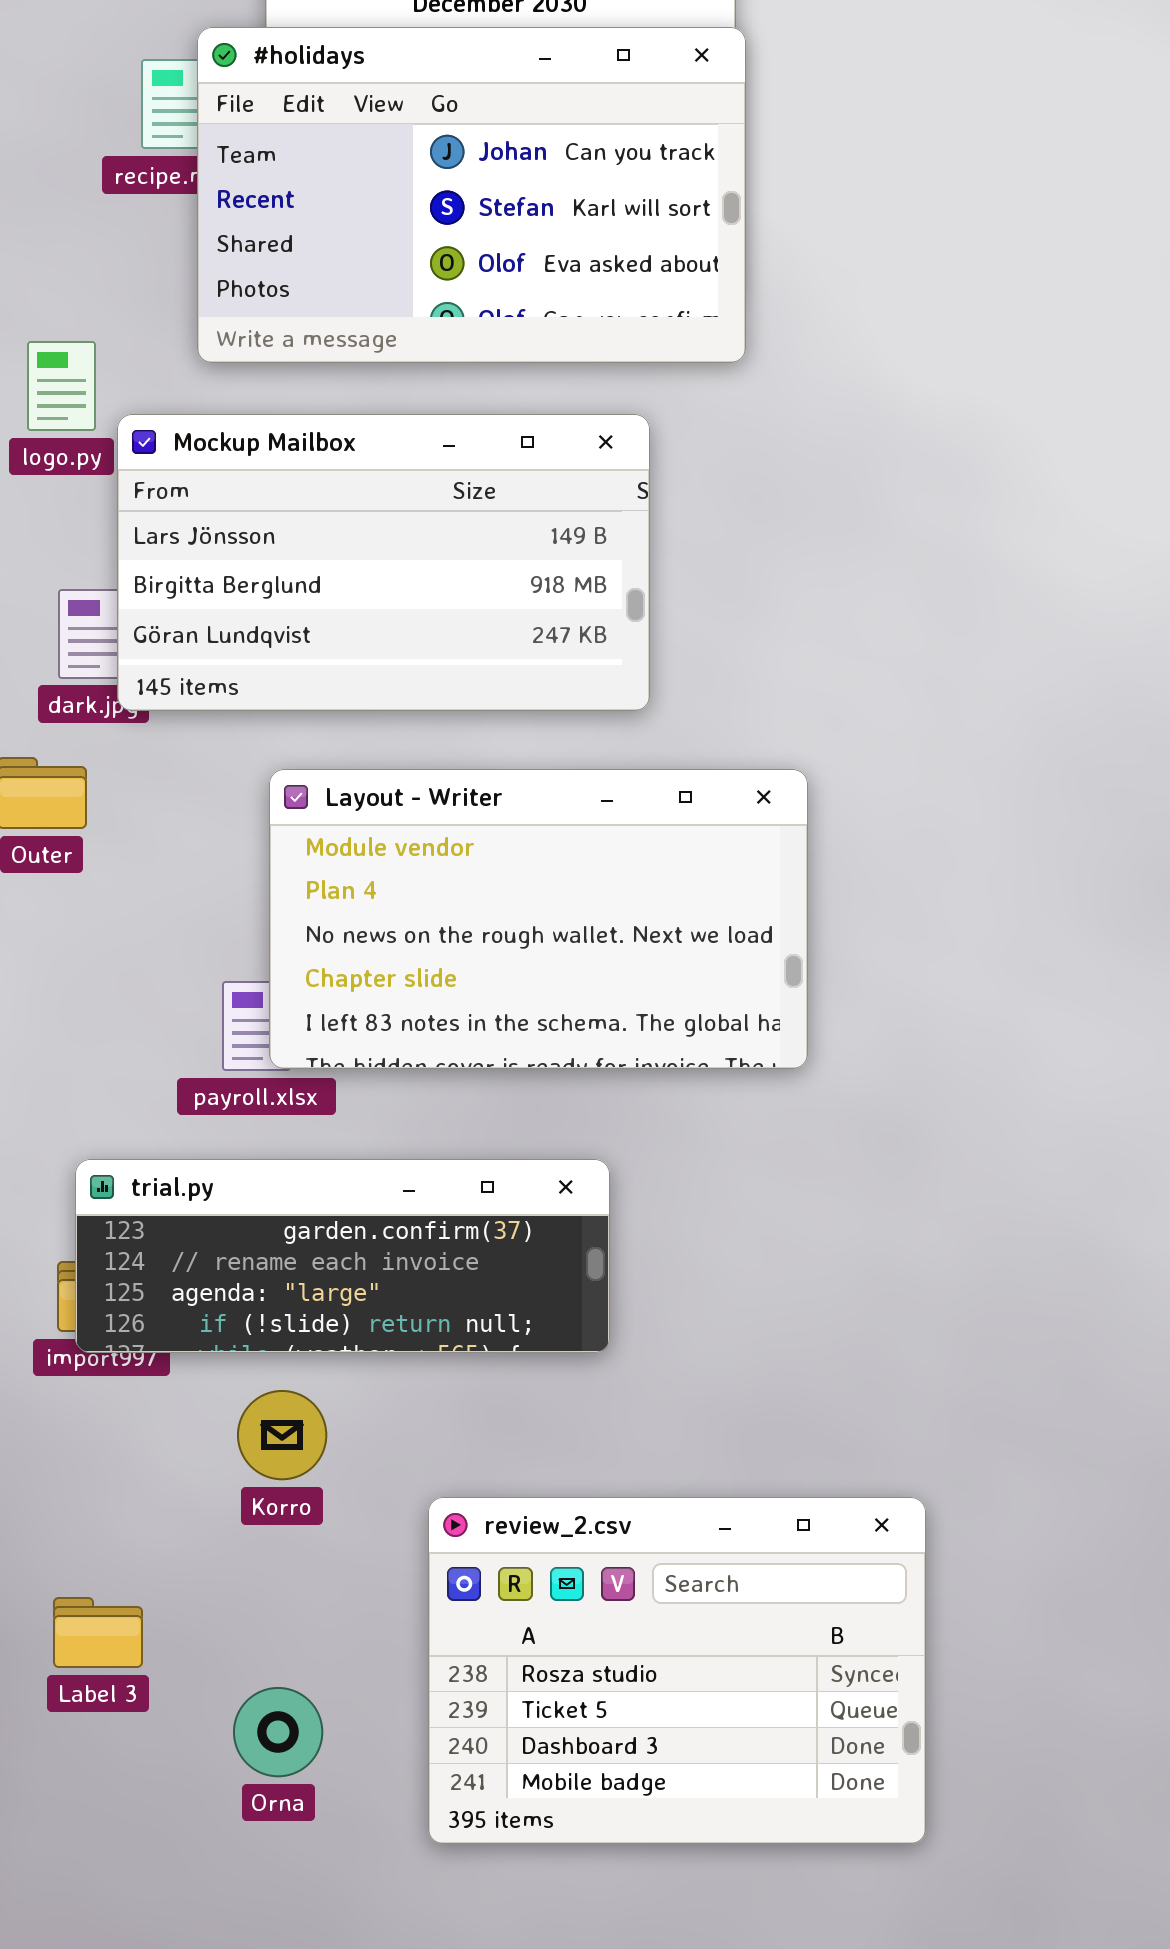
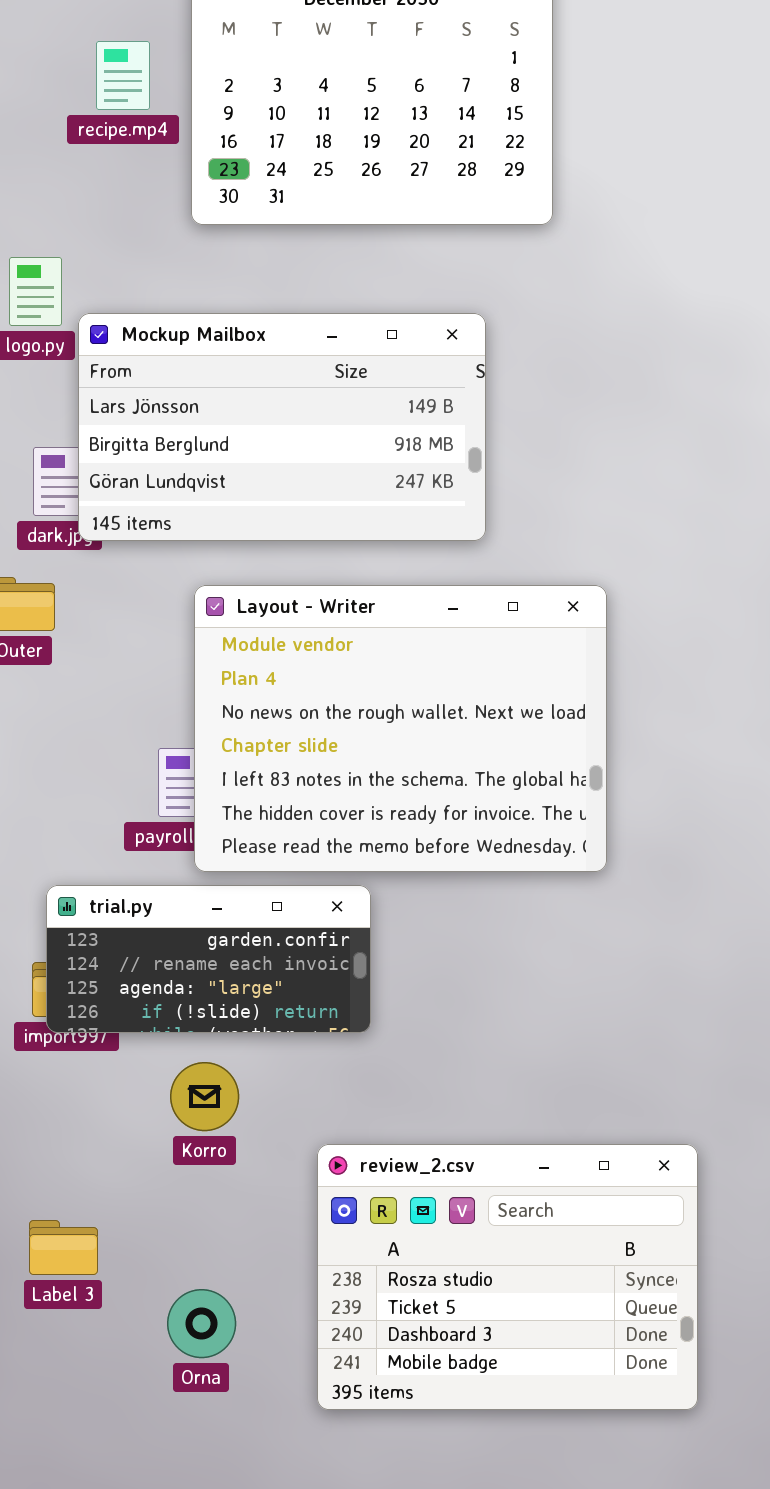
#holidays: [197,27,746,363] -> none, closed
Layout - Writer: [269,769,808,1069] -> [194,585,607,872], resized
trial.py: [75,1159,610,1353] -> [46,885,371,1033], resized

